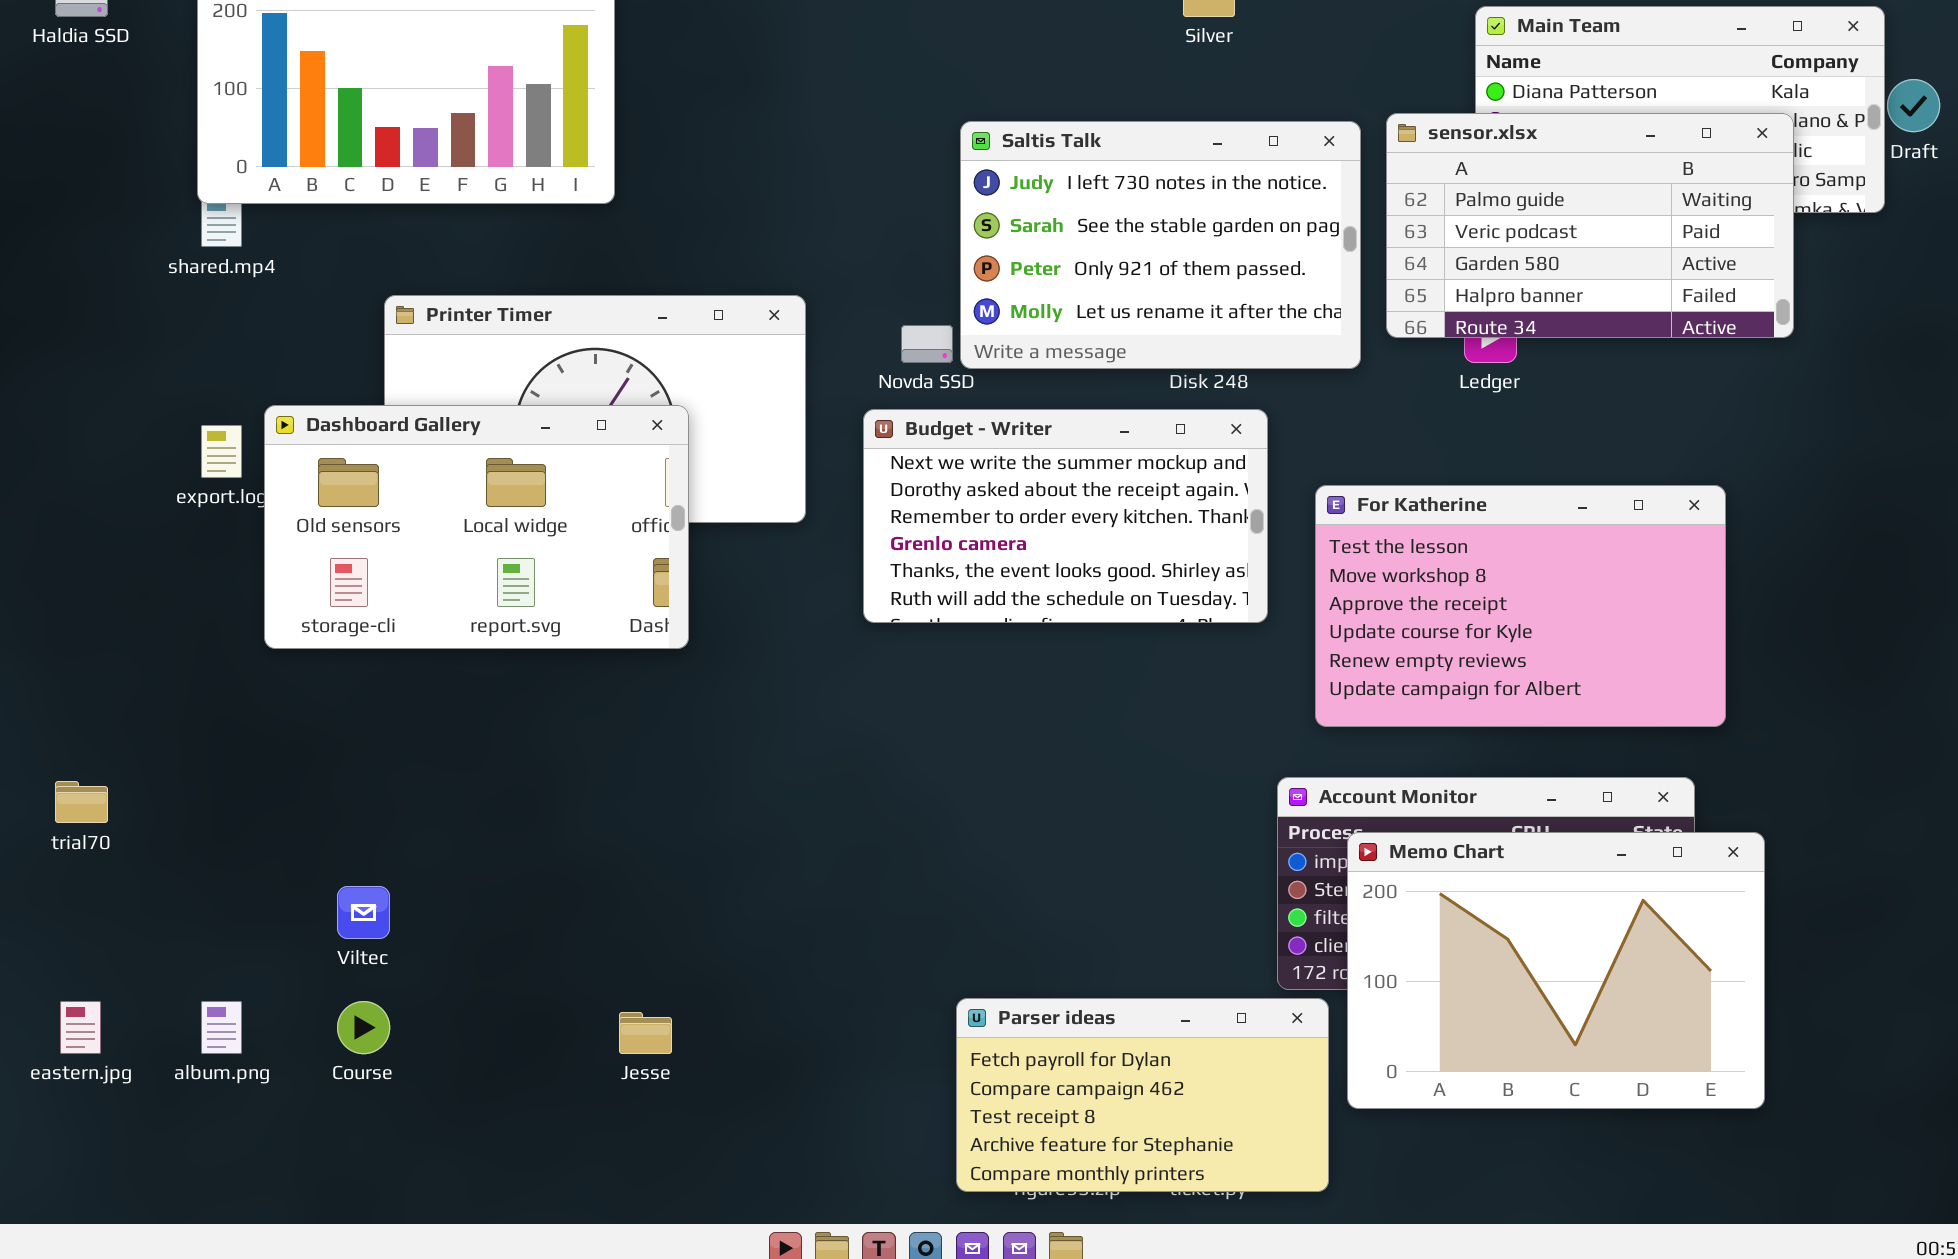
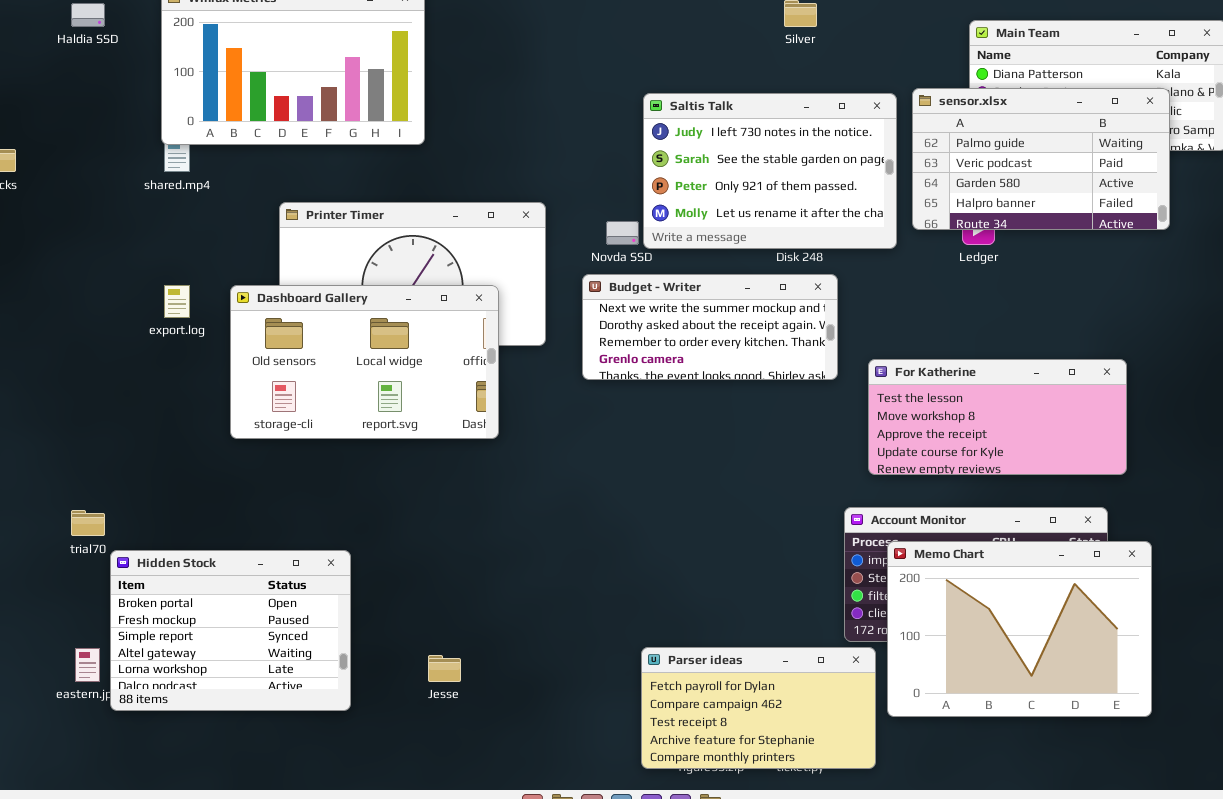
Dashboard Gallery: [264,405,689,649] -> [230,285,499,439], moved
Budget - Writer: [863,409,1268,623] -> [582,274,838,380], resized
For Katherine: [1315,485,1726,727] -> [868,359,1127,475], resized
Hidden Stock: none -> [110,550,351,711], opened

